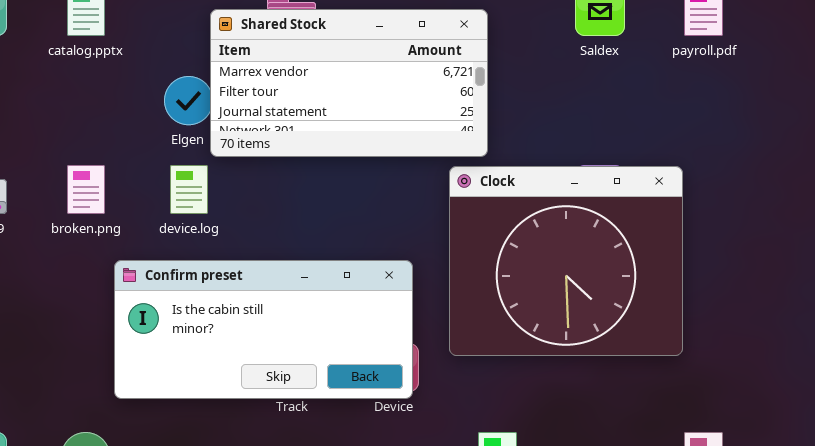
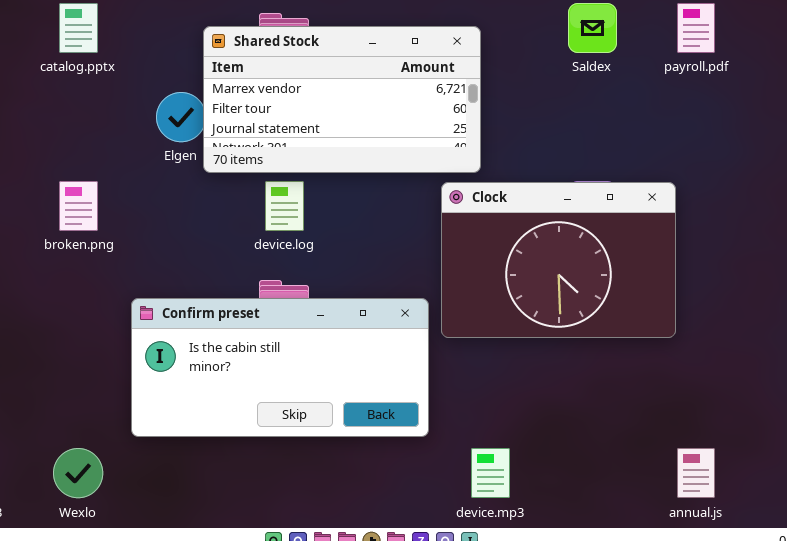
device.log: [170,165,208,214] -> [265,181,304,231], moved
Clock: [449,166,683,356] -> [441,182,676,338], resized
Confirm preset: [114,260,413,399] -> [131,298,429,437], moved

